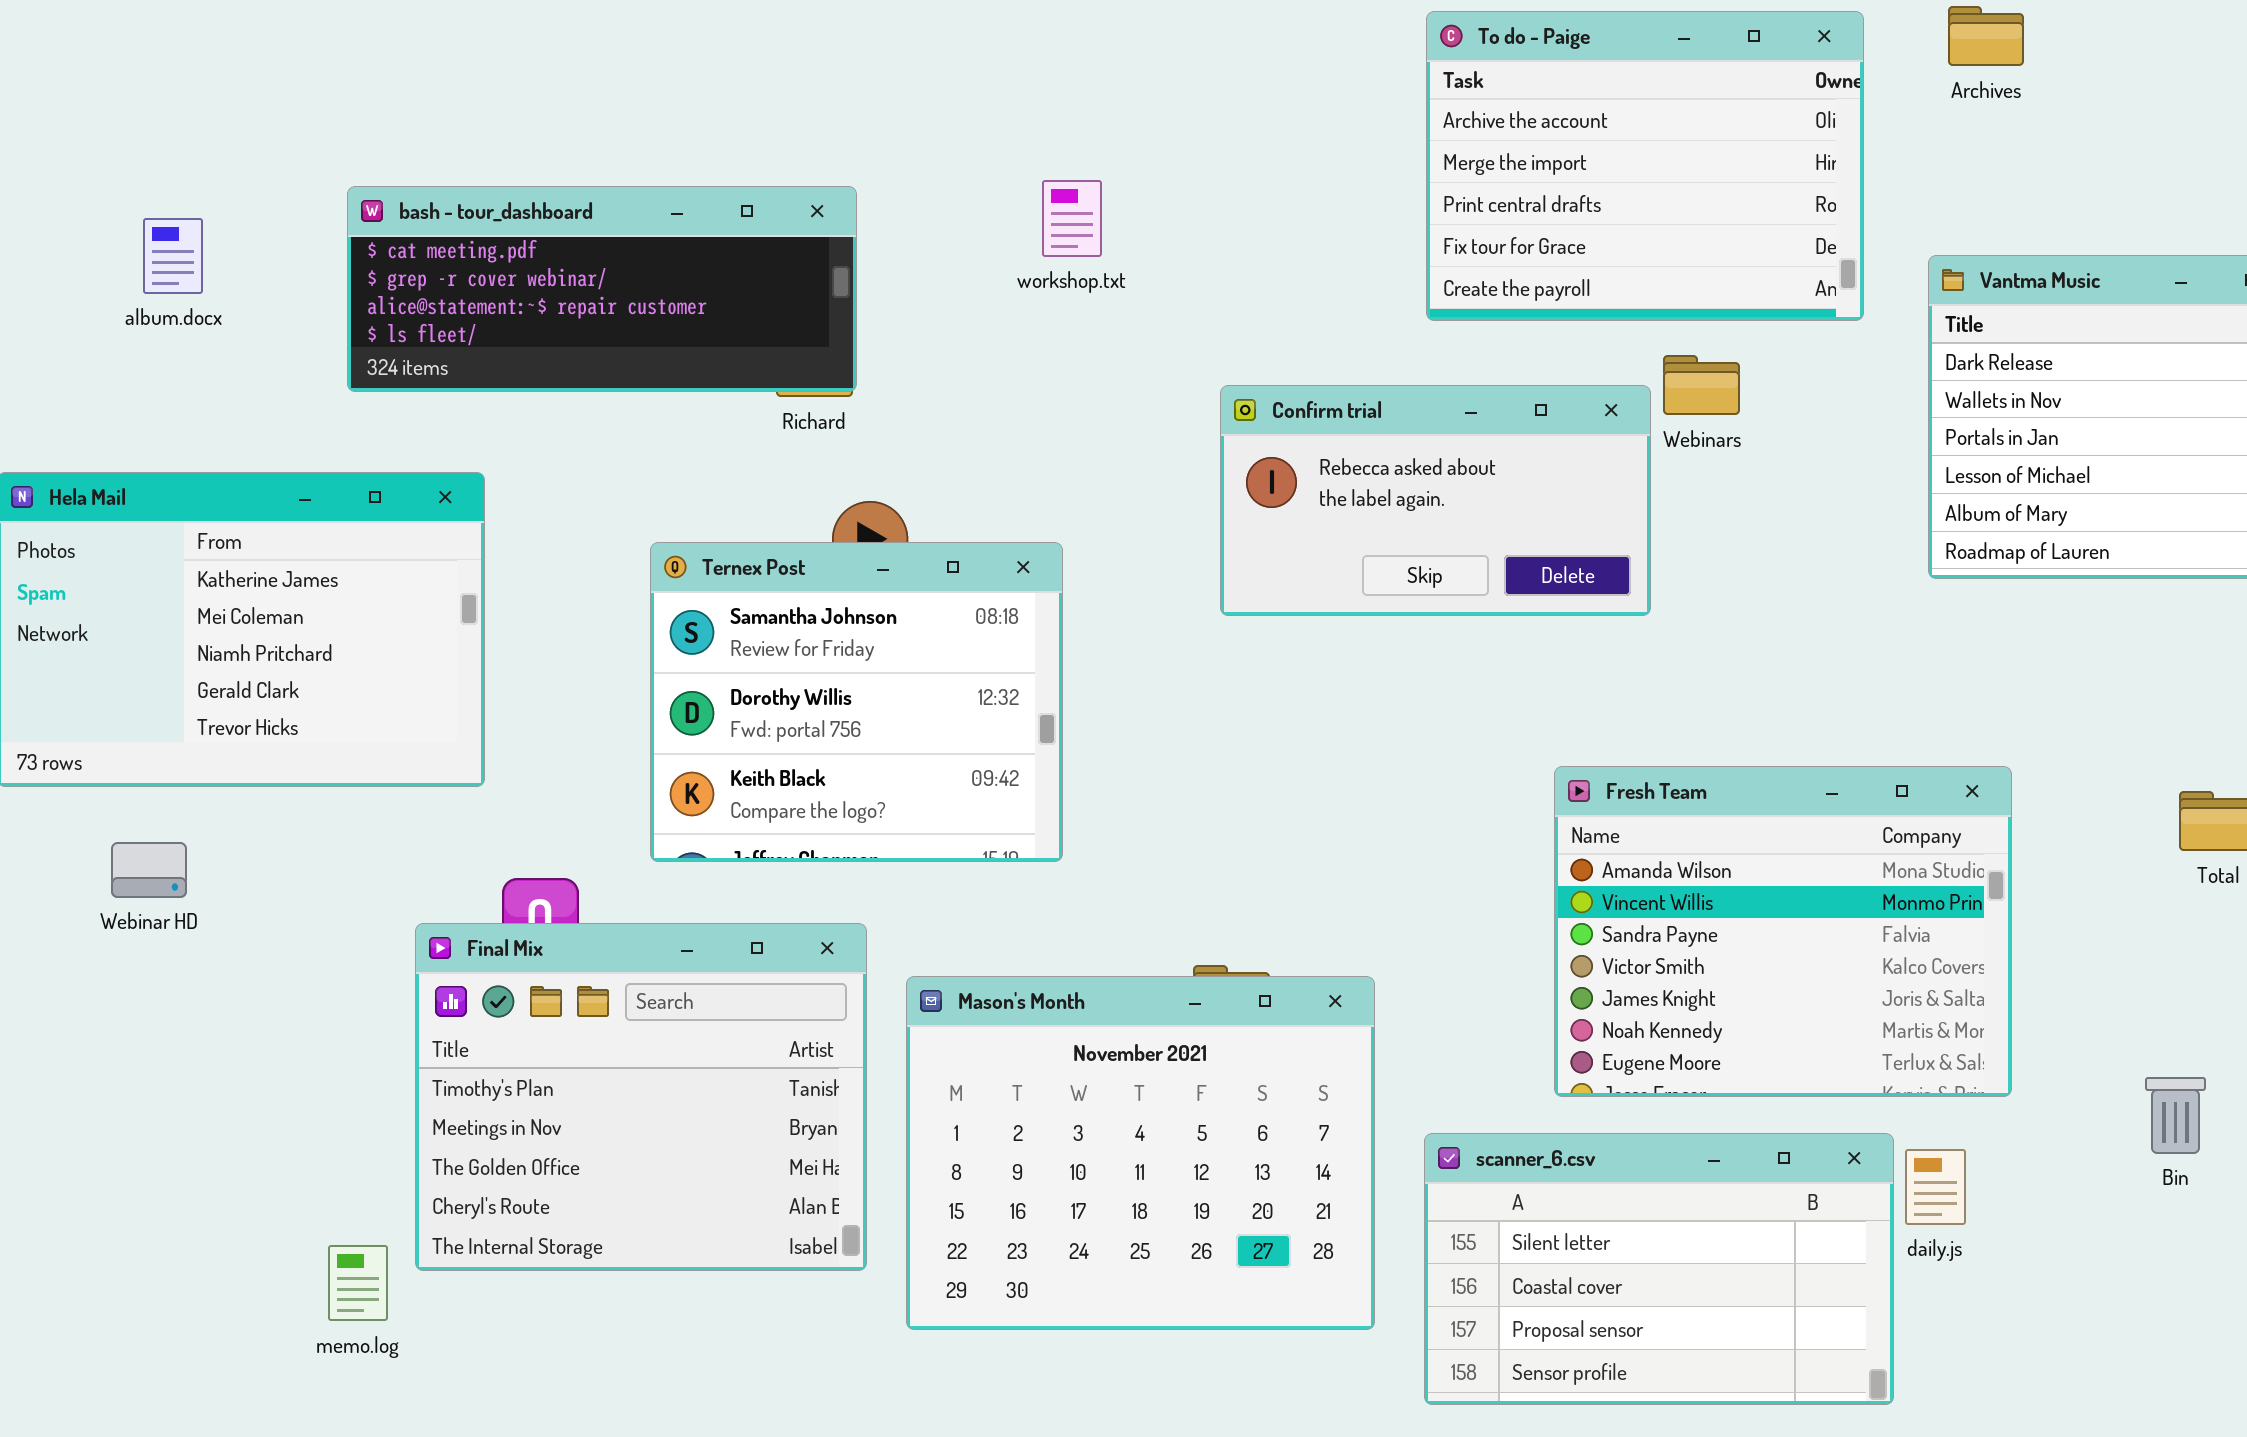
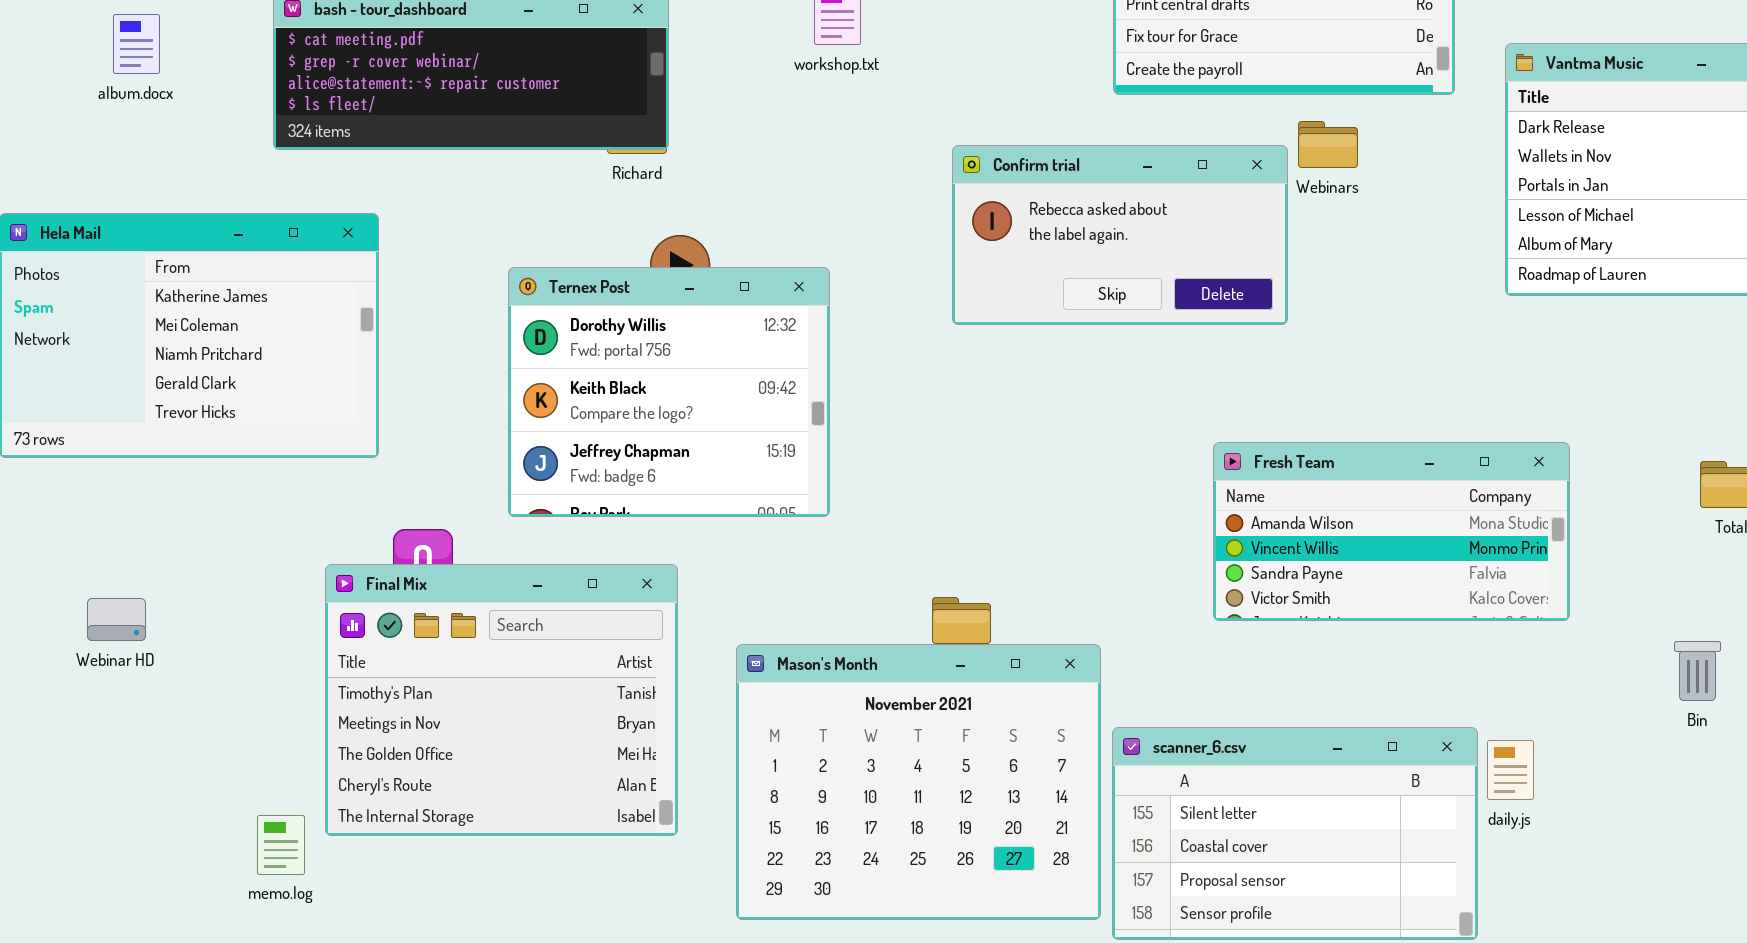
Ternex Post: [650,542,1063,862] -> [508,267,830,517], scrolled down 1 row
Fresh Team: [1554,766,2012,1097] -> [1213,442,1570,621], resized
Webinar HD: [111,842,187,898] -> [87,598,146,641], moved
Mason's Month: [906,976,1375,1330] -> [736,644,1101,920], moved
Bin: [2145,1077,2206,1154] -> [1674,641,1721,701], moved

